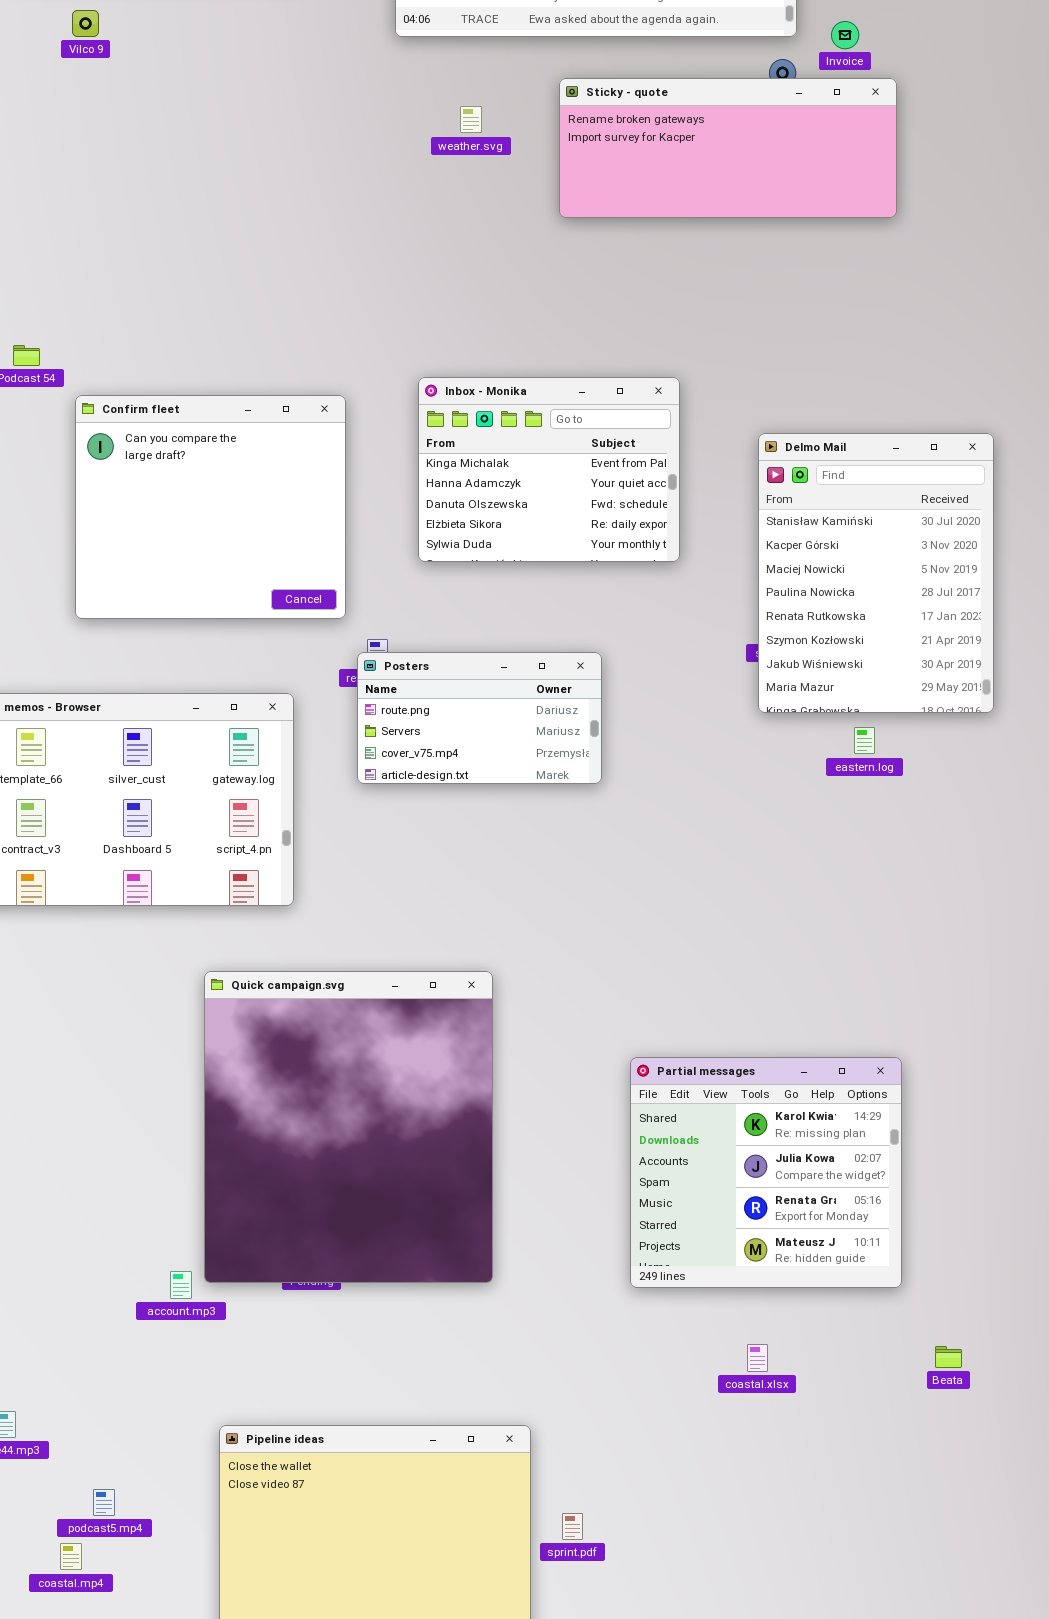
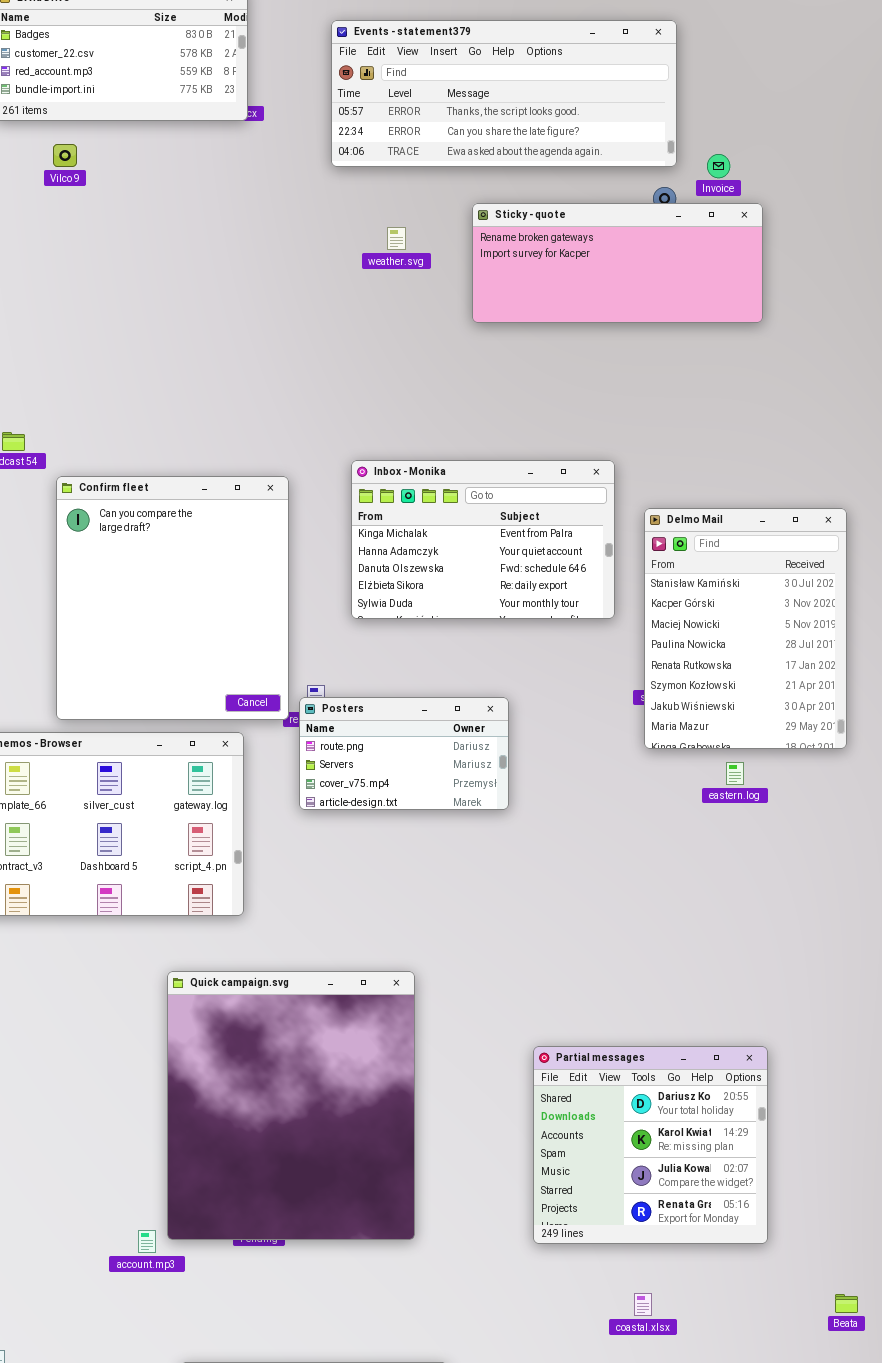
Inbox - Monika: [418,377,680,562] -> [351,460,615,619], resized
Confirm fleet: [75,395,346,619] -> [56,476,289,720], resized
Partial messages: [630,1057,902,1288] -> [533,1046,768,1244], scrolled up 1 row
Beata: [935,1346,962,1368] -> [835,1294,858,1313], moved

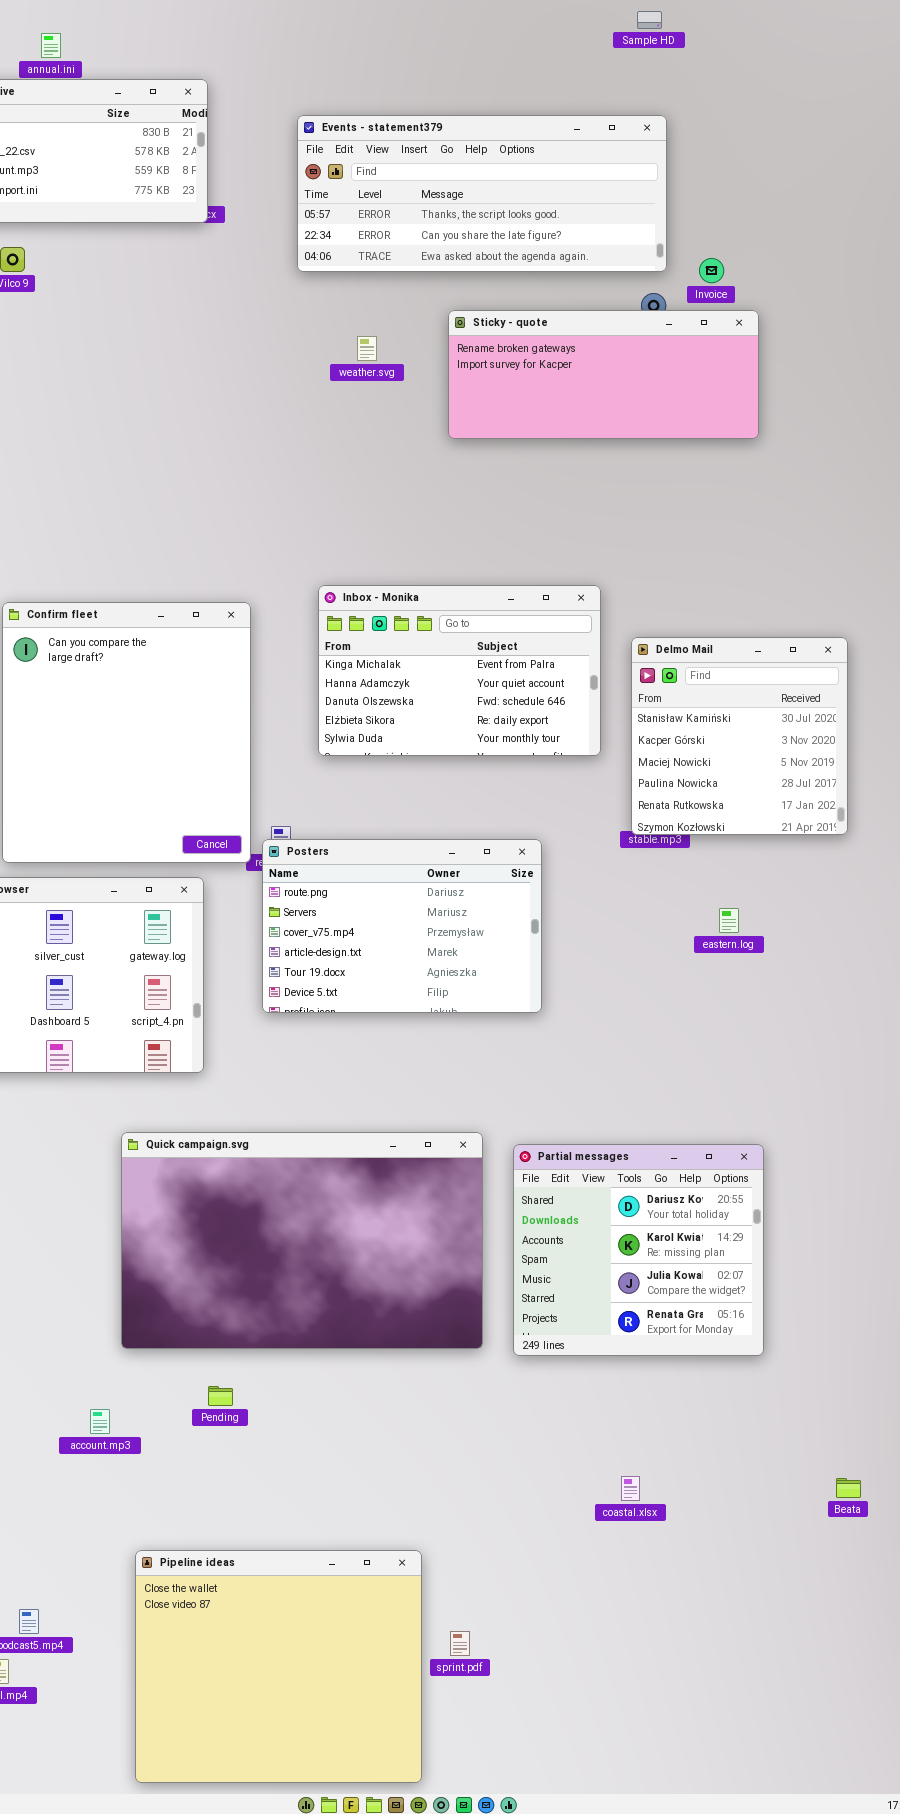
Delmo Mail: [644,508,847,749] -> [631,637,848,835], resized
Posters: [299,697,509,810] -> [262,839,542,1013], resized
Quick campaign.svg: [167,971,415,1240] -> [121,1132,483,1349], resized
Partial messages: [533,1046,768,1244] -> [513,1144,764,1356], moved

